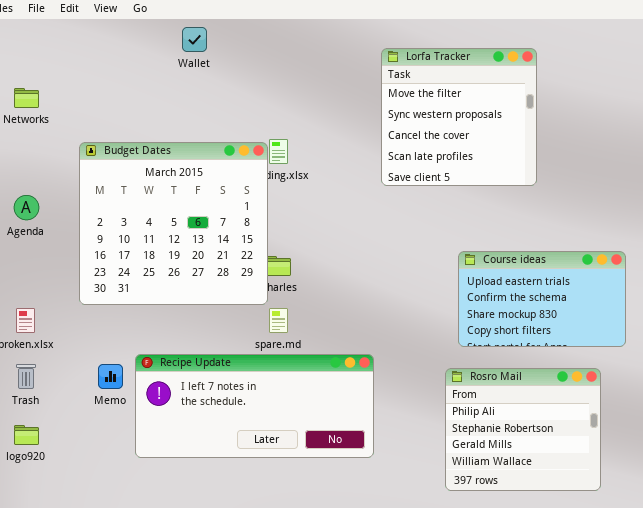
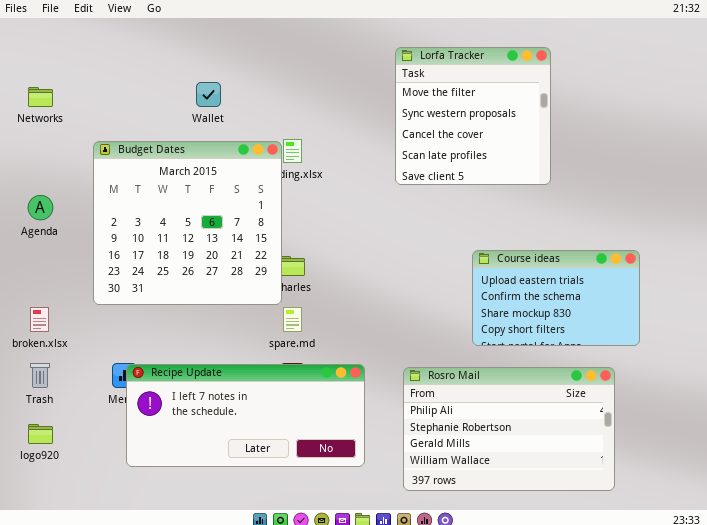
Wallet: [182,27,207,52] -> [196,82,221,107], moved
Recipe Update: [135,354,374,458] -> [126,364,365,467], moved
Rosro Mail: [445,368,601,491] -> [403,367,615,491], resized

